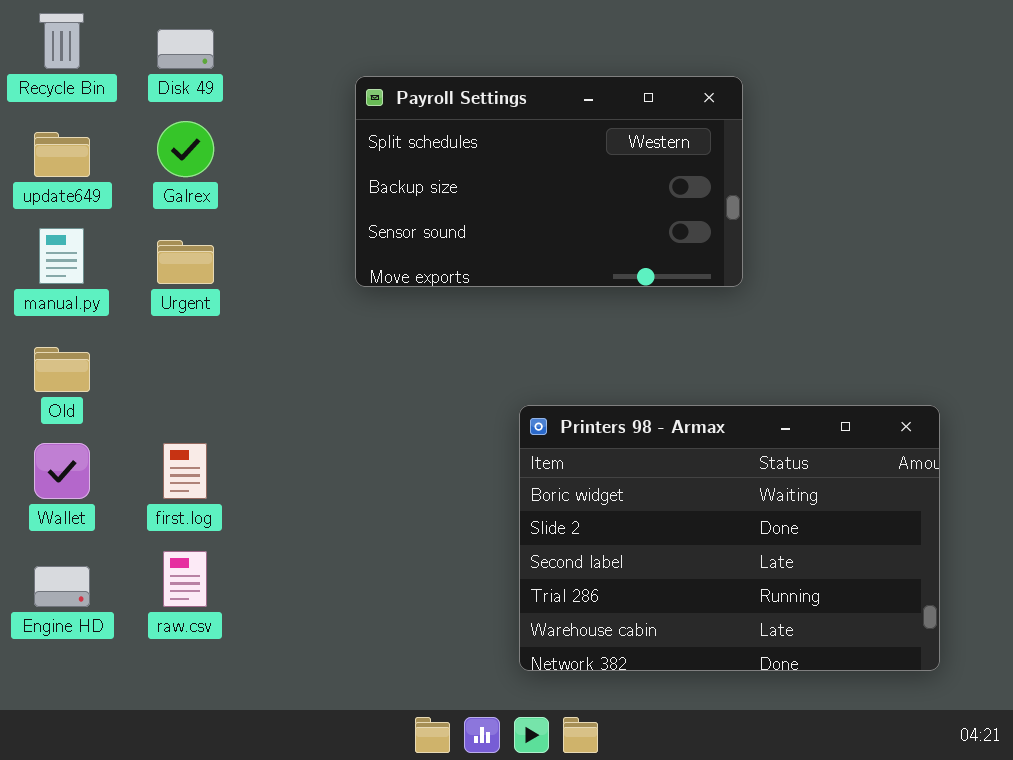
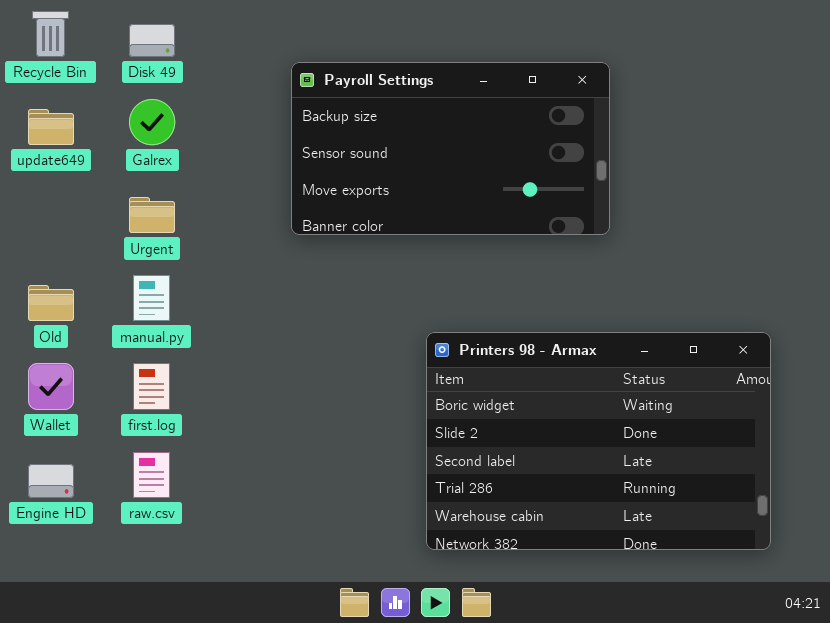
Payroll Settings: [355,76,743,287] -> [291,62,610,235], scrolled down 1 row
manual.py: [39,228,84,284] -> [133,275,170,321], moved

